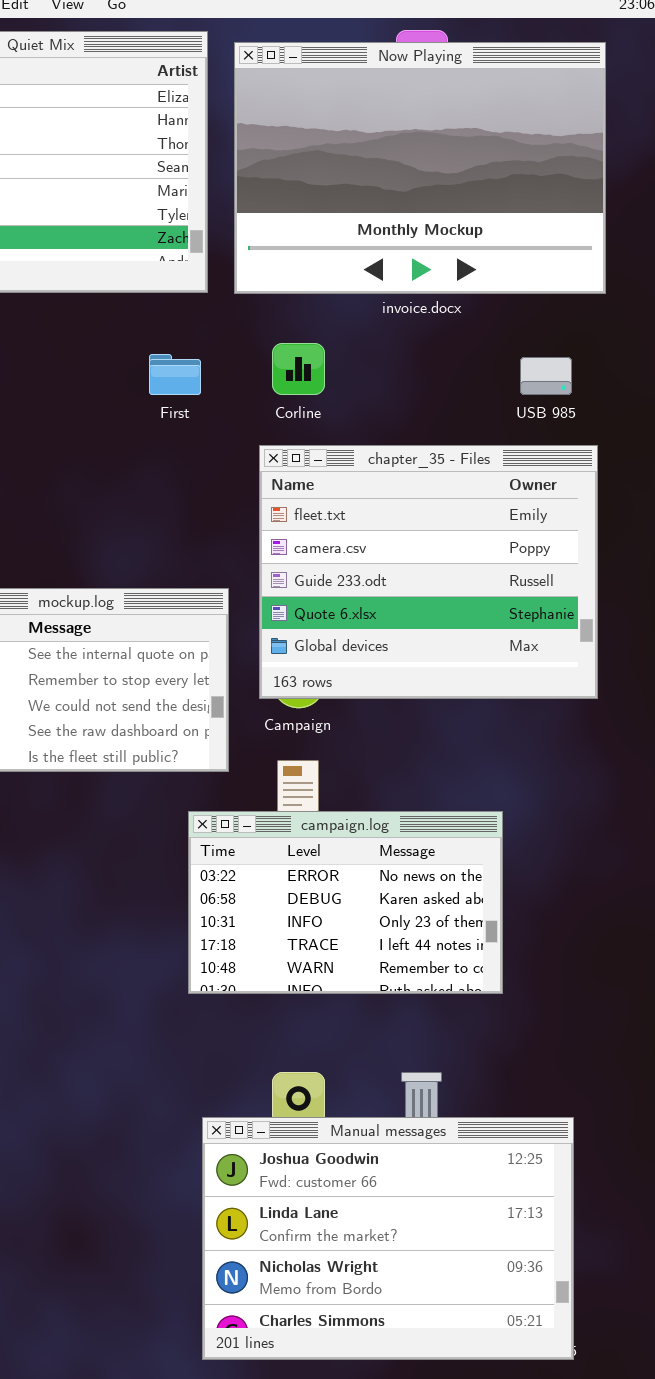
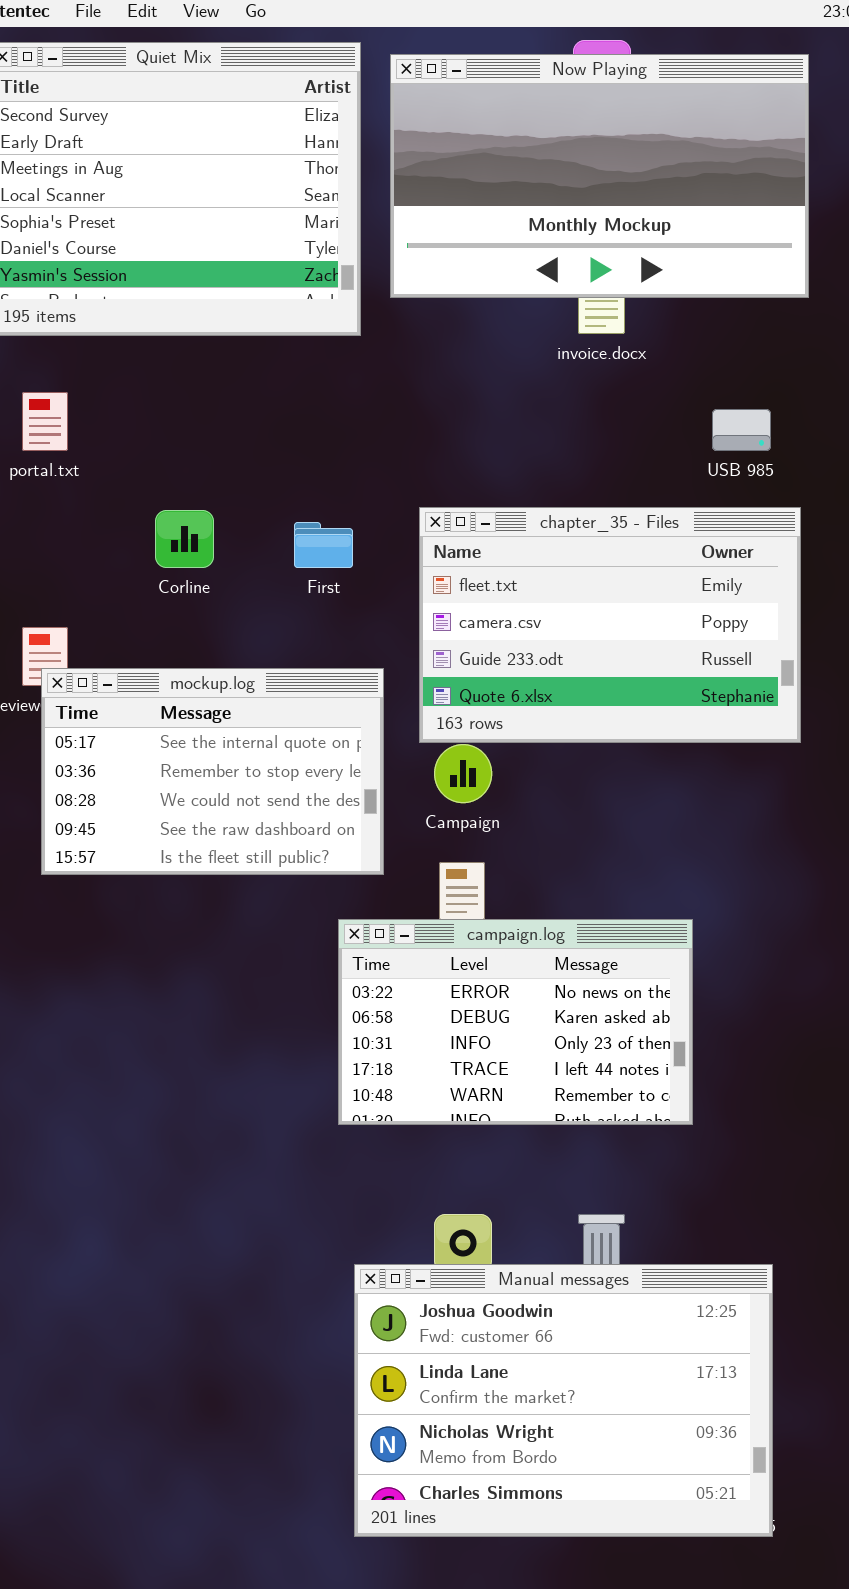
Now Playing: [234,42,606,294] -> [390,54,809,298], resized
Corline: [272,343,325,395] -> [155,510,214,568], moved
First: [149,354,201,395] -> [294,522,353,568], moved
chapter_35 - Files: [259,445,598,699] -> [419,507,801,743], resized

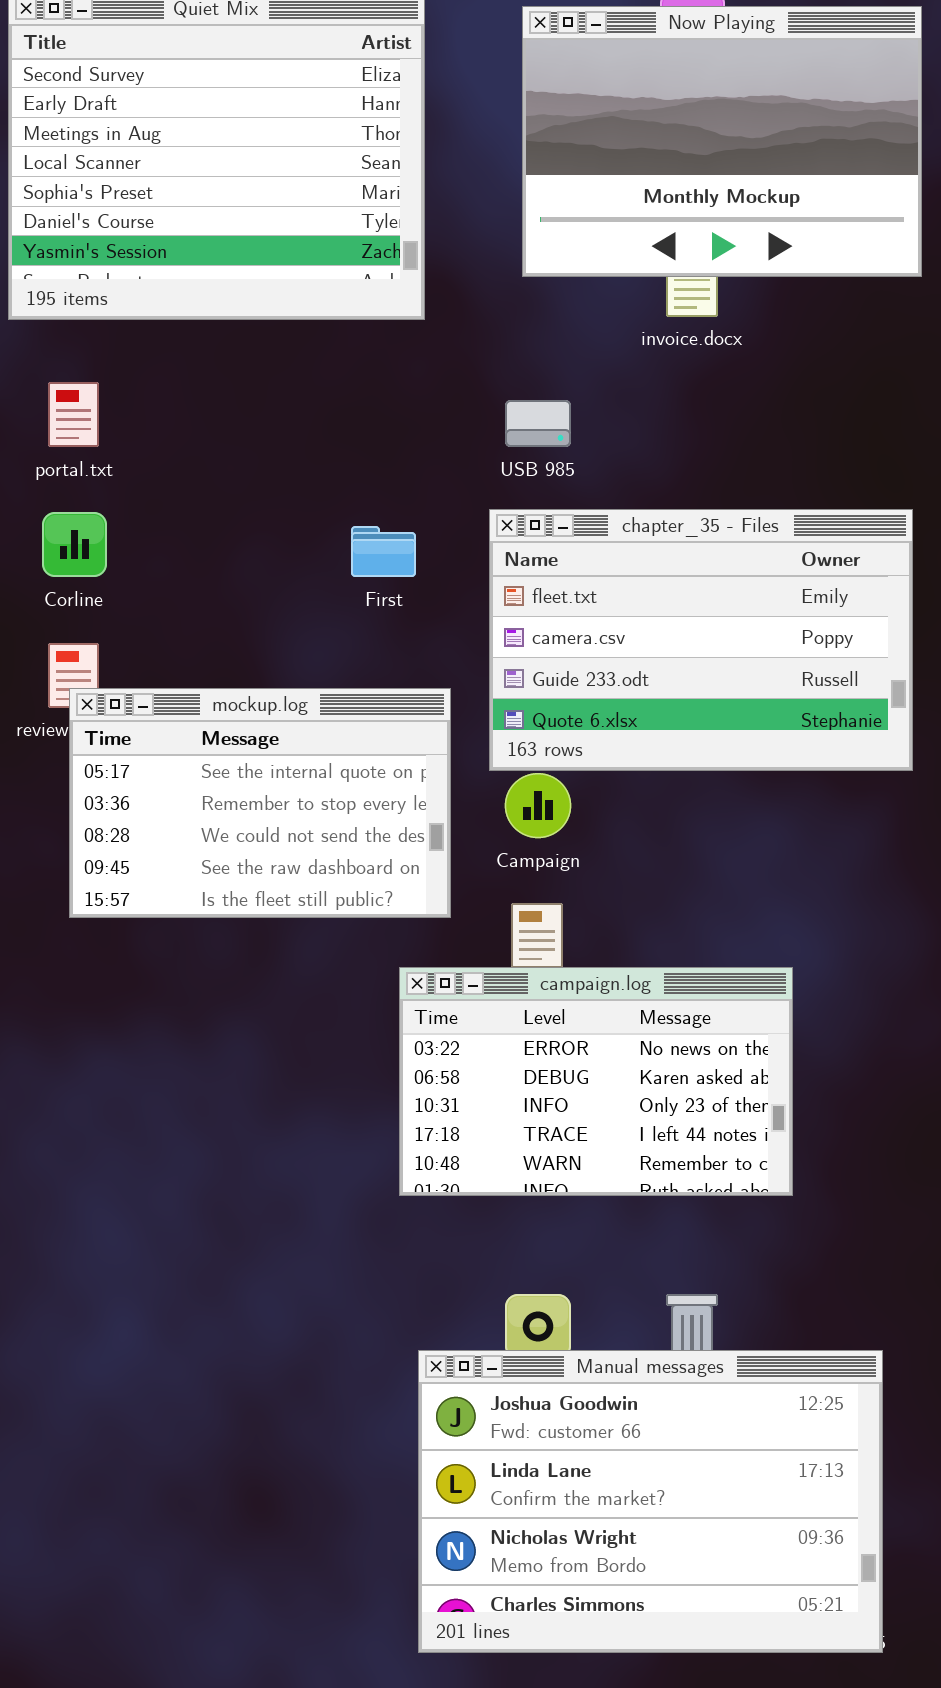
Now Playing: [390,54,809,298] -> [522,6,922,277], resized
USB 985: [712,409,771,451] -> [505,400,571,447], moved
Corline: [155,510,214,568] -> [42,512,107,577], moved

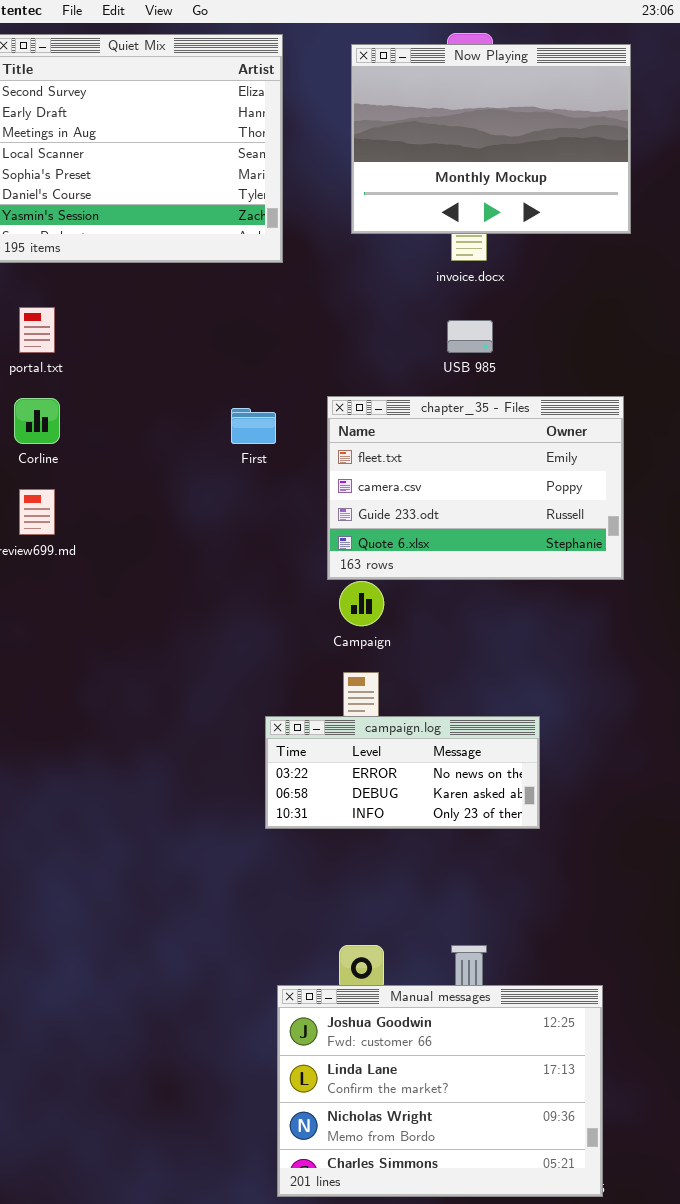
USB 985: [505,400,571,447] -> [447,320,493,353], moved
mockup.log: [69,688,451,918] -> none, closed
campaign.log: [399,967,793,1196] -> [265,716,540,829], resized

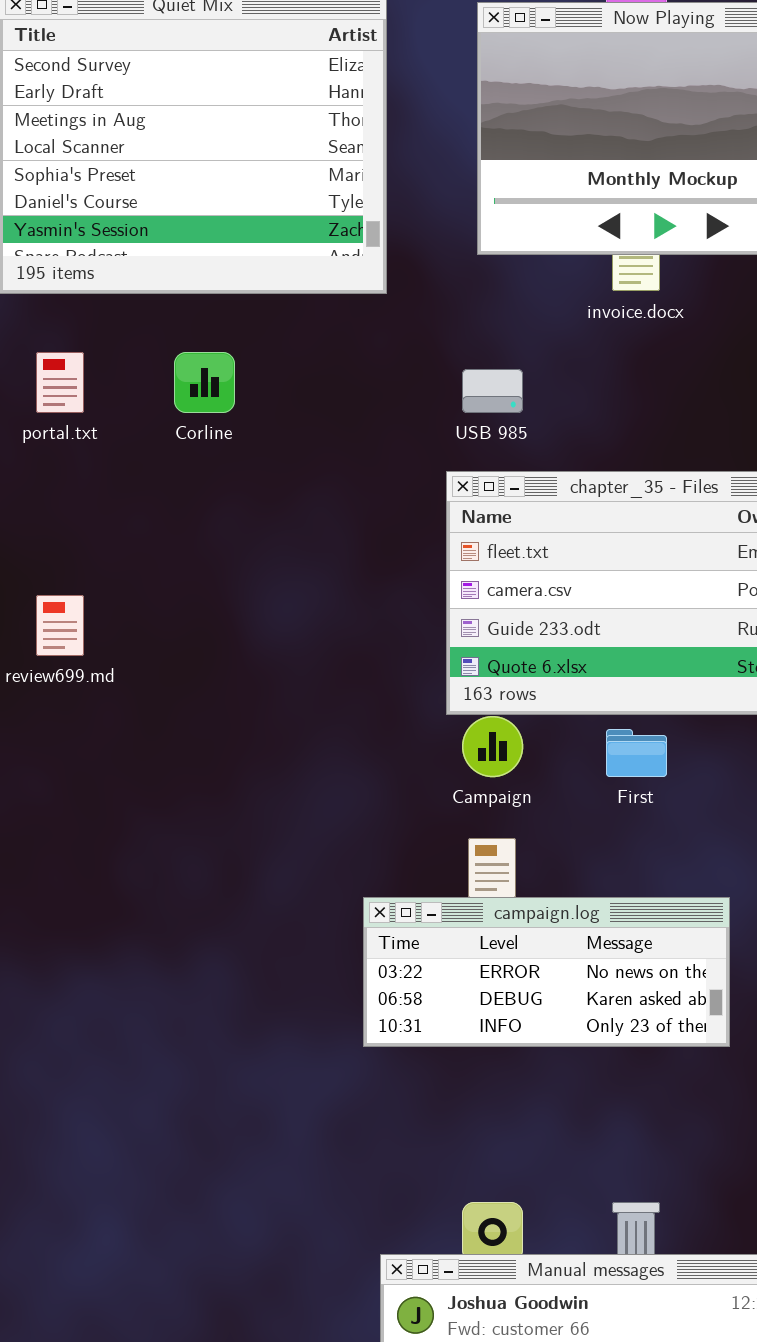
USB 985: [447,320,493,353] -> [462,369,523,413], moved
Corline: [14,398,60,444] -> [174,352,235,413], moved
First: [231,408,276,444] -> [606,729,667,777], moved

